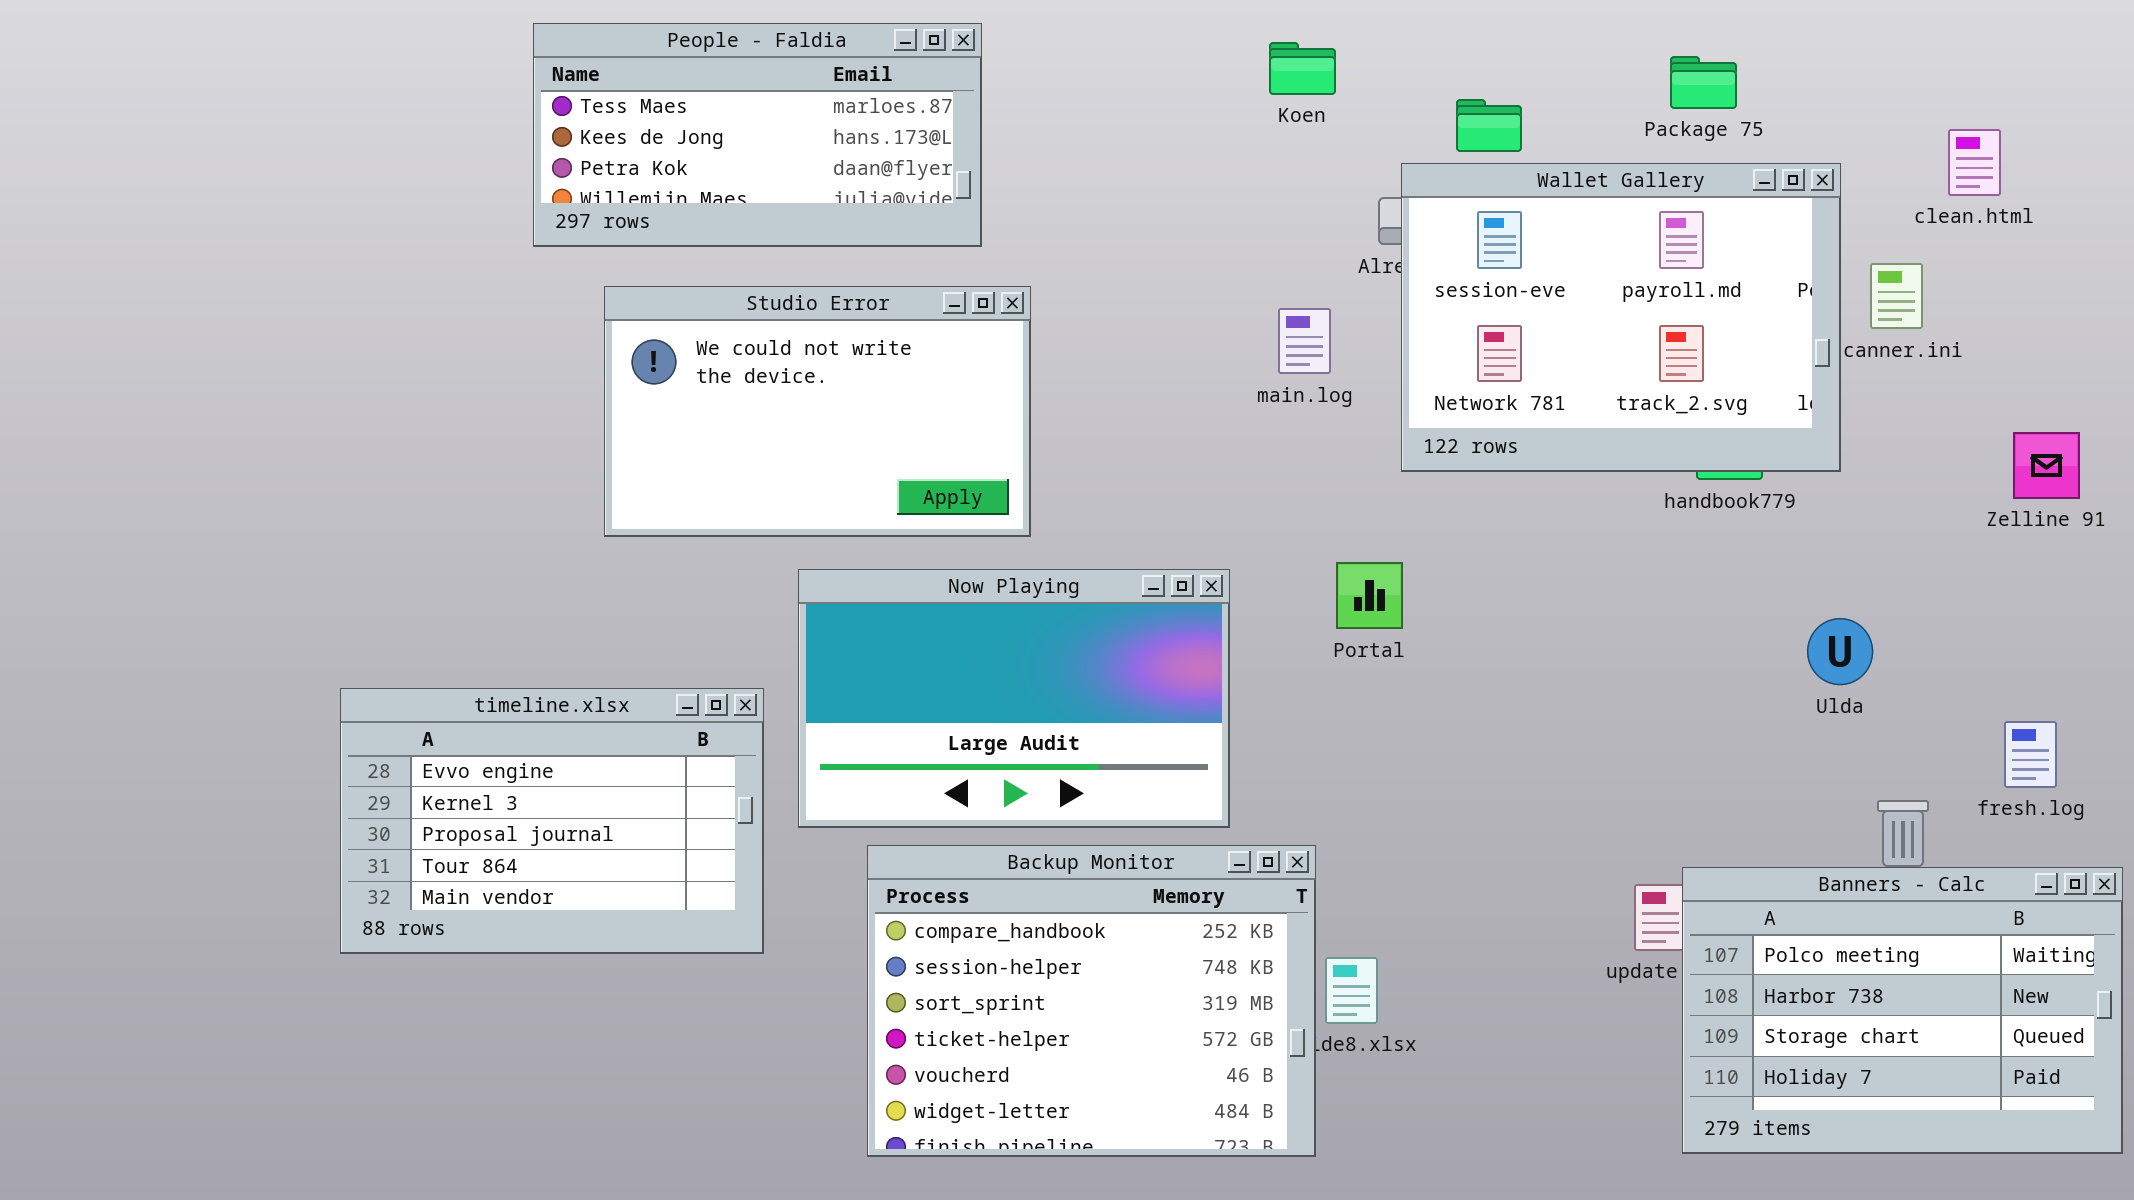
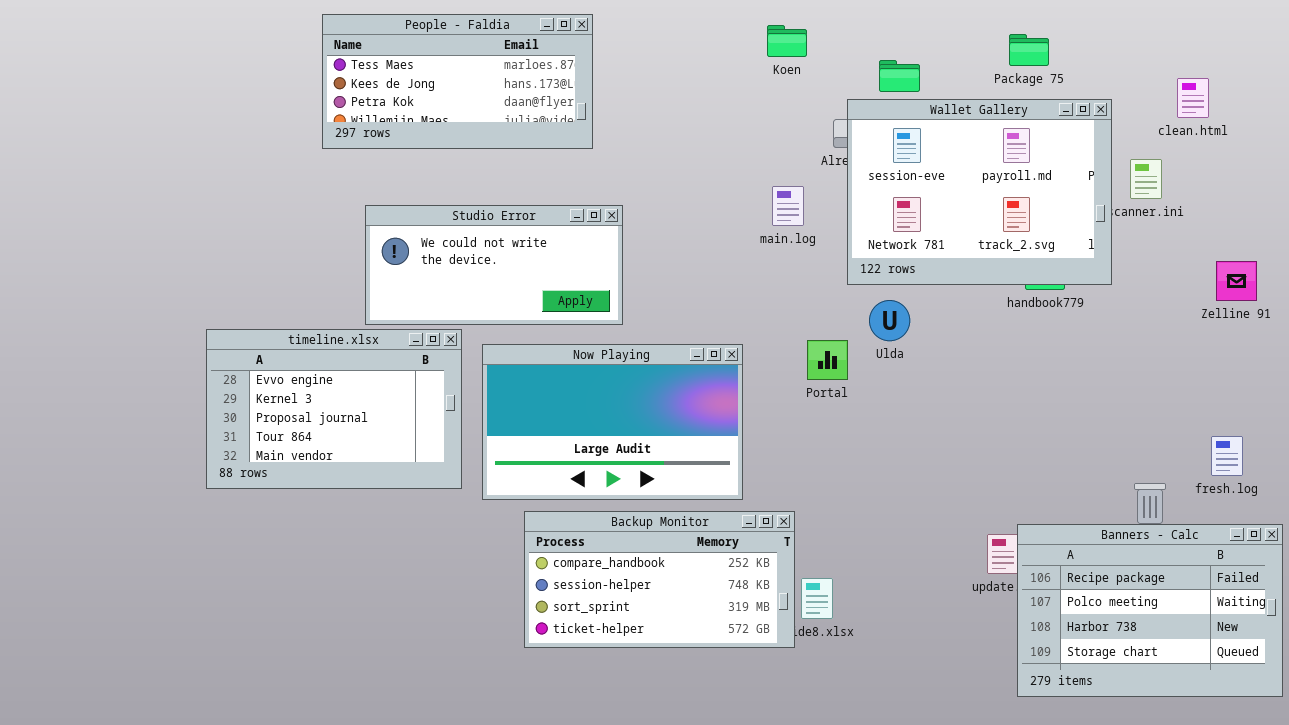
Studio Error: [604,286,1031,537] -> [365,205,623,325], resized
Ulda: [1807,618,1873,685] -> [869,300,910,341], moved
timeline.xlsx: [340,688,764,954] -> [206,329,462,489], moved
Backup Monitor: [867,845,1316,1157] -> [524,511,795,648], resized
Banners - Calc: [1682,867,2123,1154] -> [1017,524,1283,697], scrolled up 1 row

